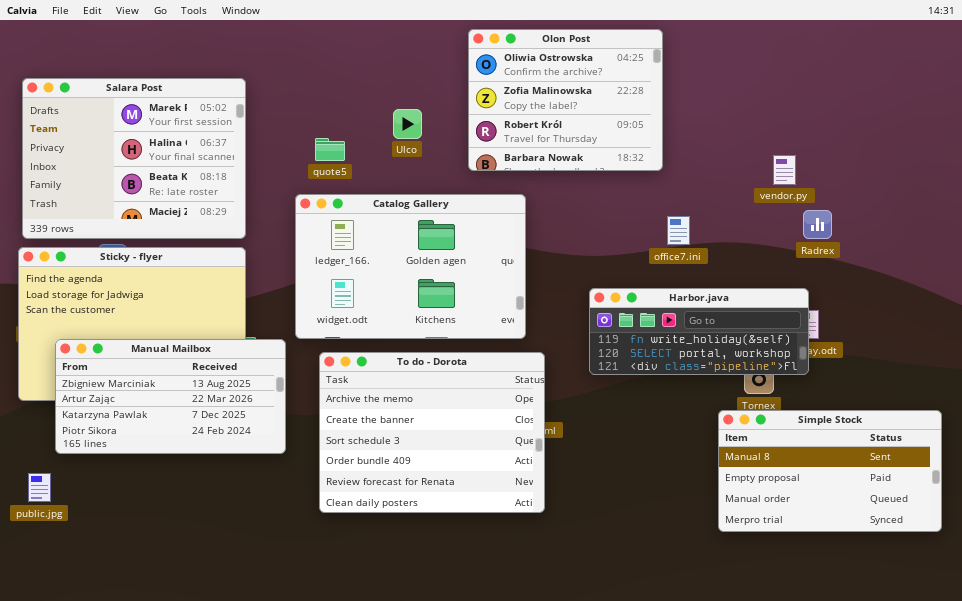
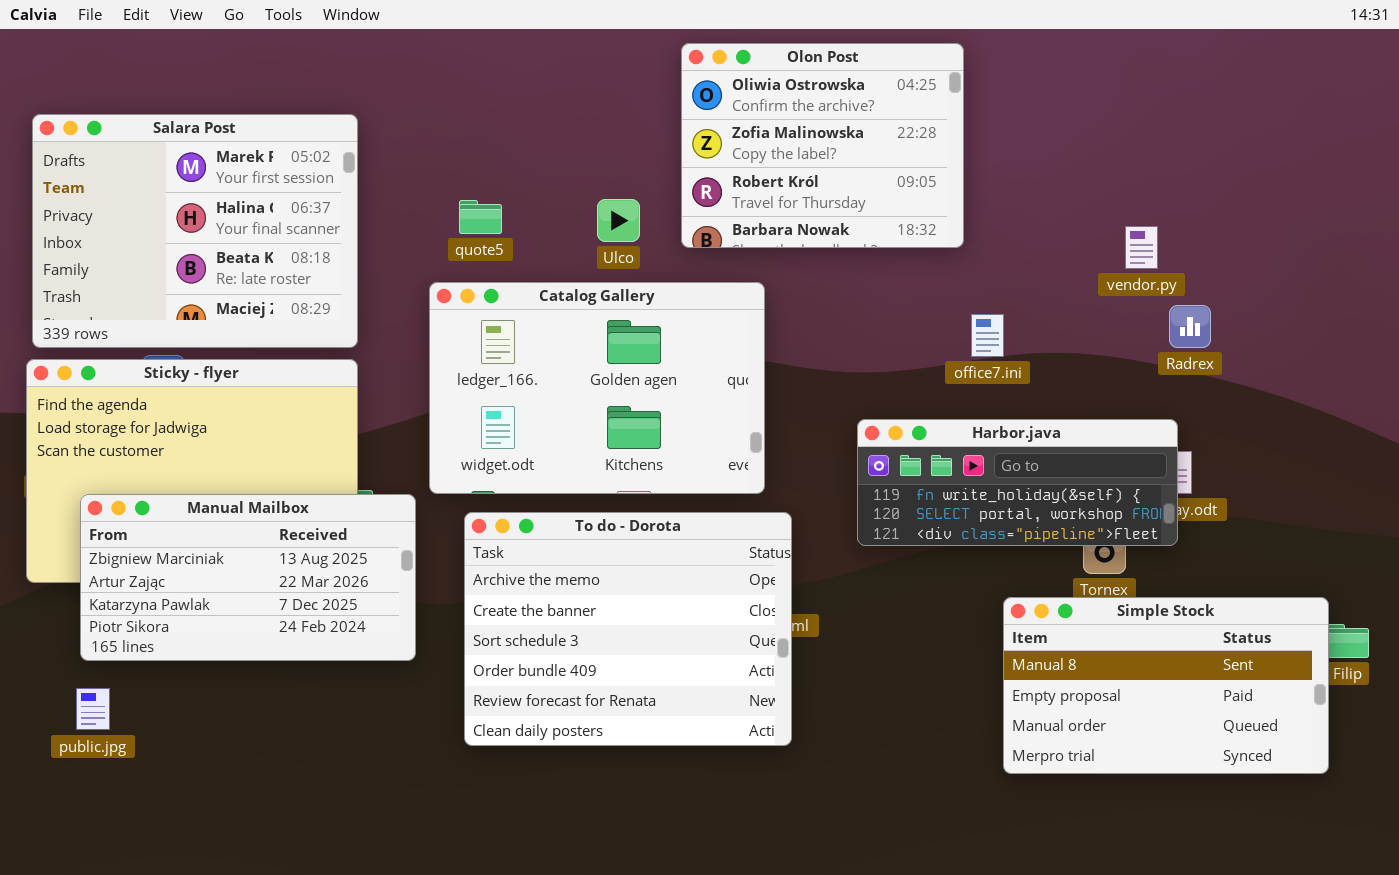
Ulco: [393,109,422,139] -> [597,199,640,242], moved
Simple Stock: [718,410,942,532] -> [1003,597,1329,774], moved
public.jpg: [28,473,51,502] -> [76,688,110,730], moved

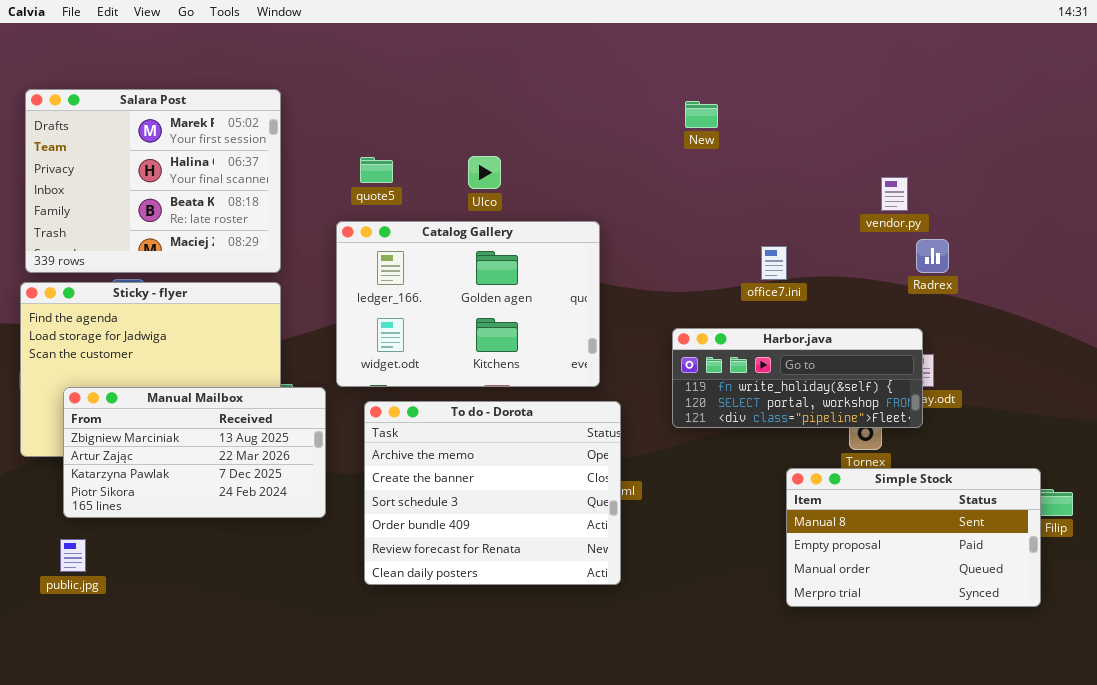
Olon Post: [681,43,964,248] -> none, closed

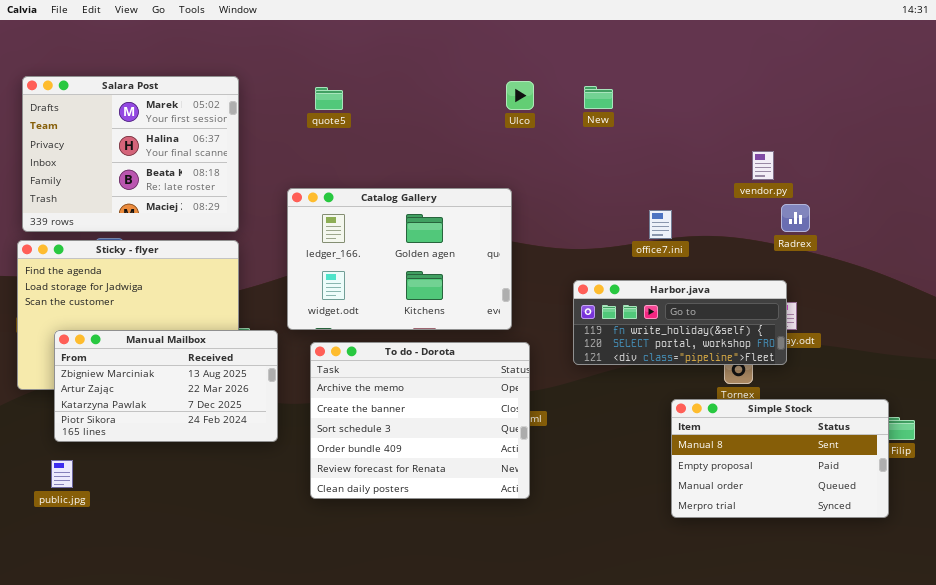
Ulco: [468,156,501,189] -> [506,81,534,110], moved
quote5: [360,157,393,183] -> [315,87,343,110], moved

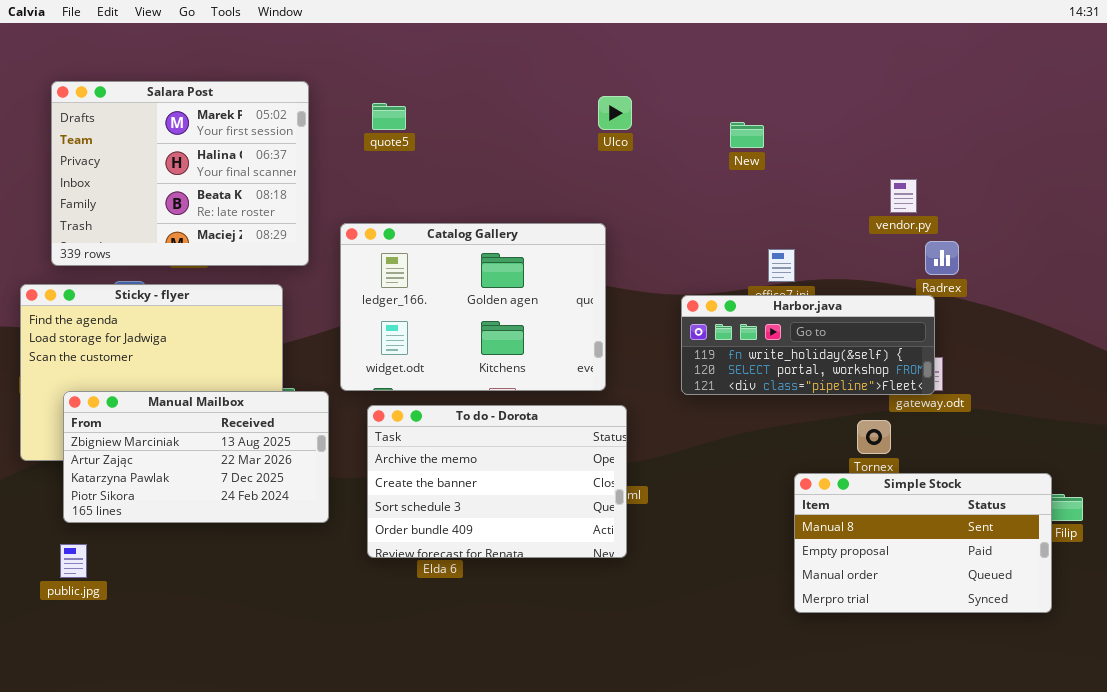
Salara Post: [22,76,239,232] -> [51,81,309,266], moved
New: [584,86,613,109] -> [730,122,764,148], moved
Harbor.java: [573,280,787,365] -> [681,295,935,395], moved
To do - Dorota: [310,342,530,499] -> [367,405,627,558], resized

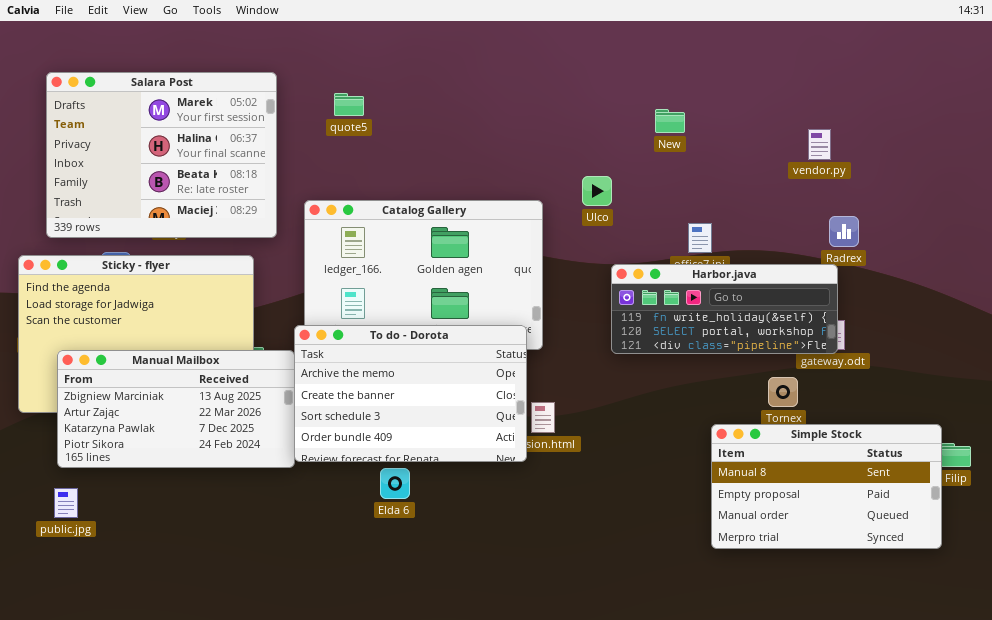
Ulco: [598,96,632,130] -> [582,176,612,206], moved
vendor.py: [890,179,917,213] -> [808,129,831,160], moved
To do - Dorota: [367,405,627,558] -> [294,325,527,462], moved

